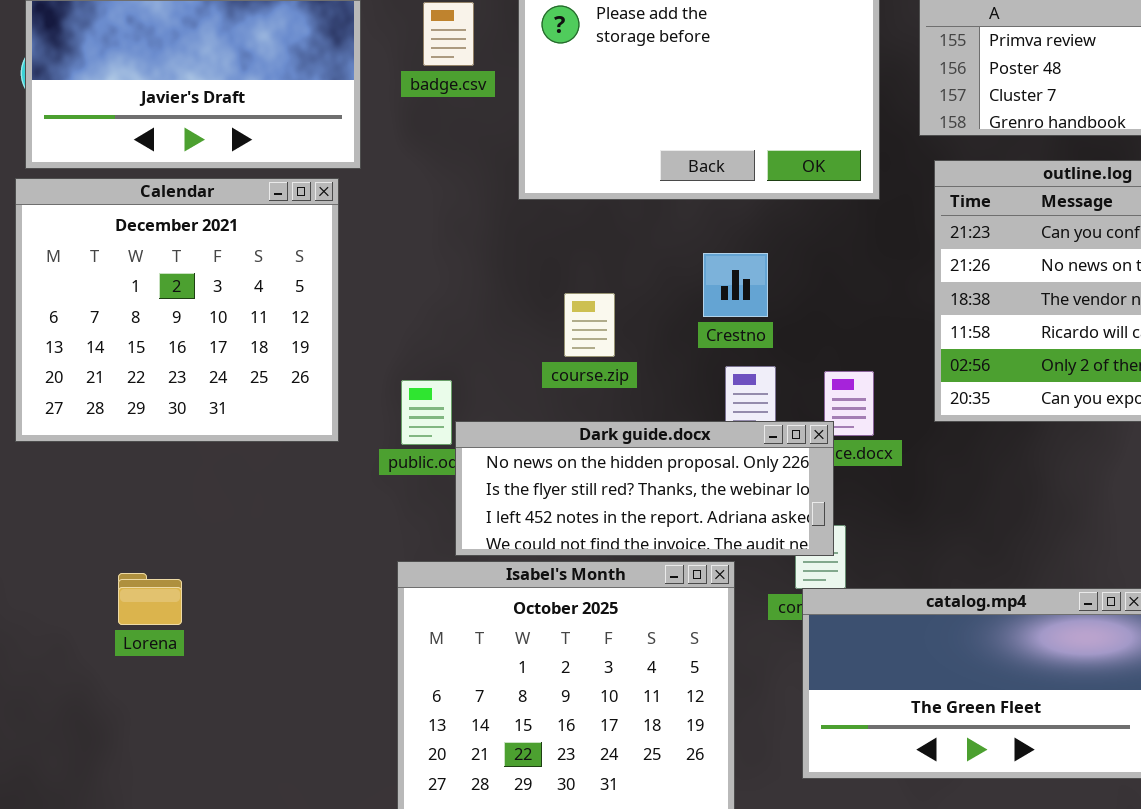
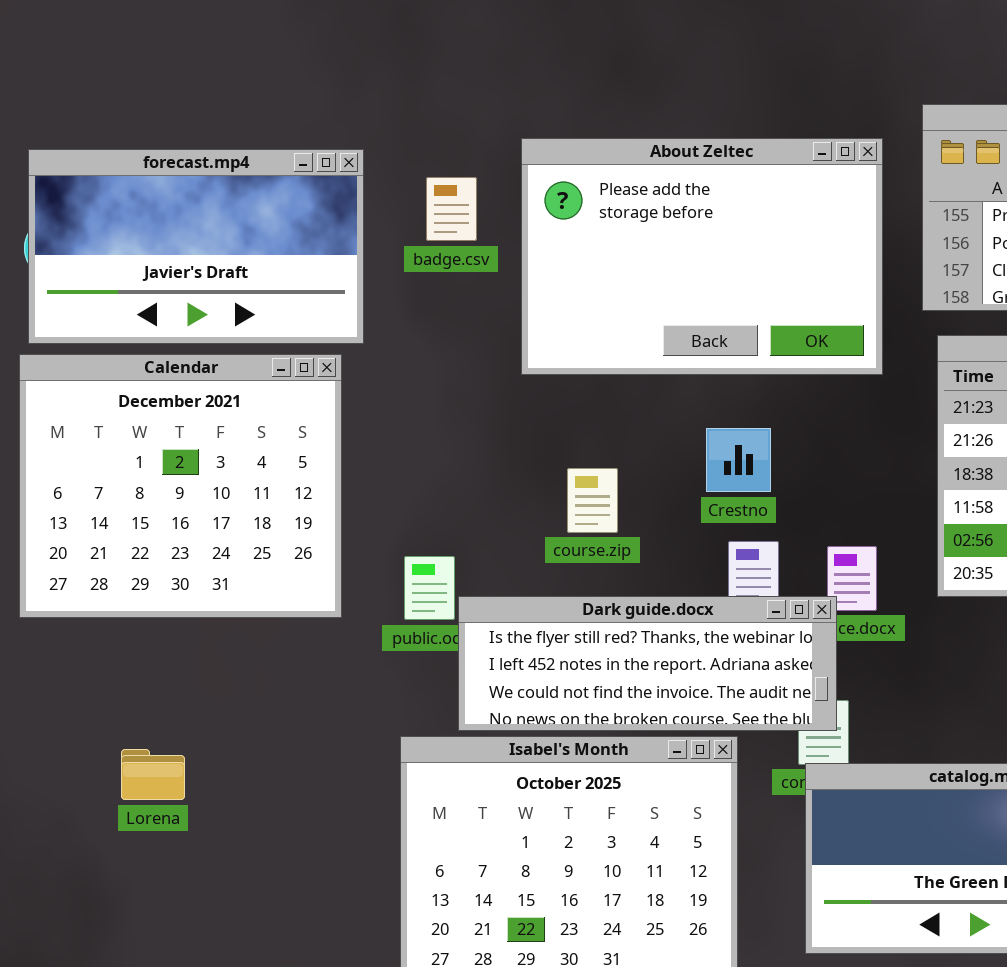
Dark guide.docx: [455,421,834,556] -> [458,596,837,731], scrolled down 1 row

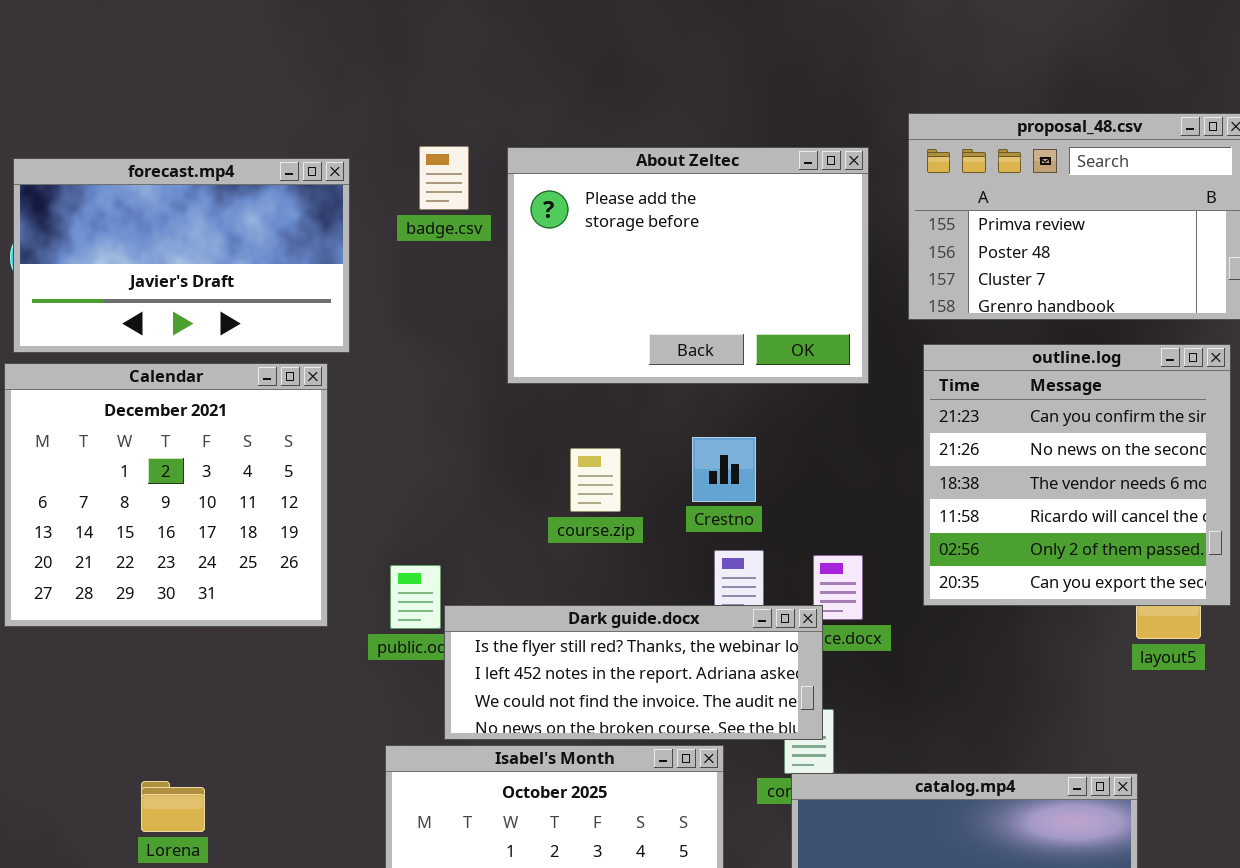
badge.csv: [426,177,477,241] -> [419,146,469,210], moved
course.zip: [567,468,618,533] -> [570,448,621,512], moved
Lorena: [121,749,185,800] -> [141,781,205,832], moved

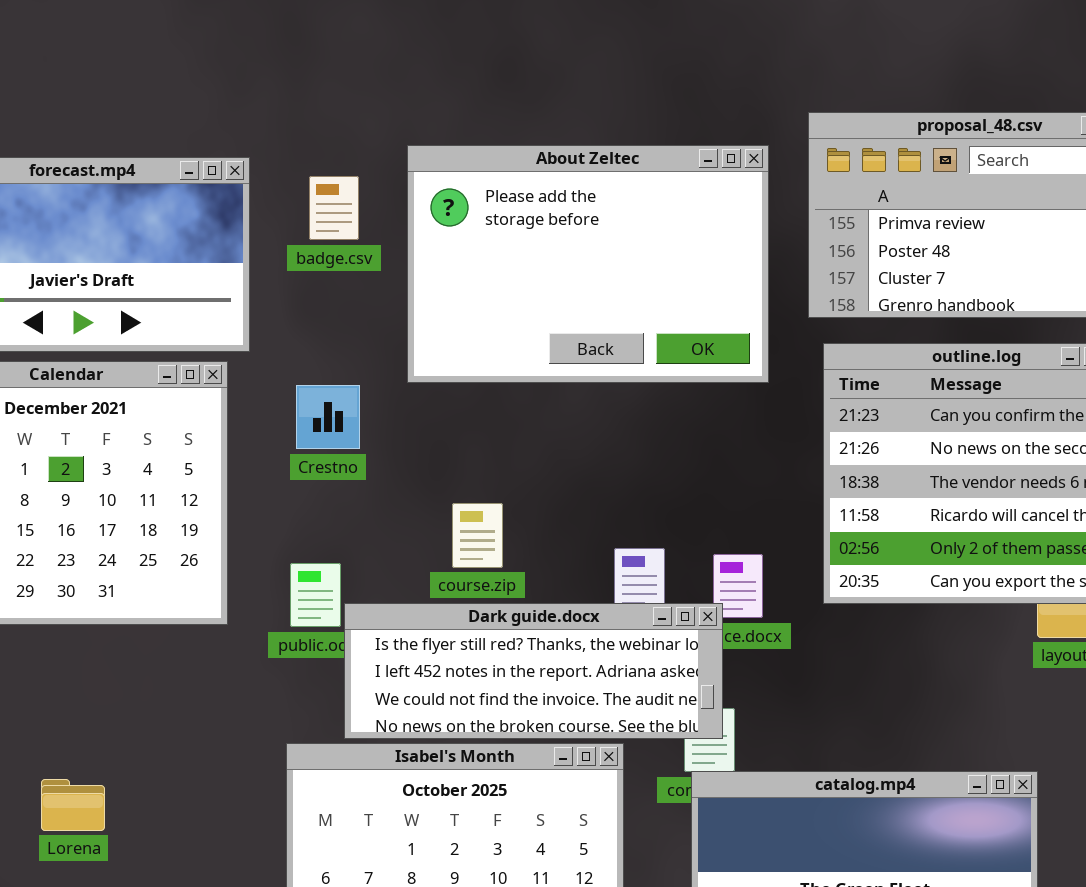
badge.csv: [419,146,469,210] -> [309,176,359,240], moved
Crestno: [692,437,756,502] -> [296,385,360,449], moved
course.zip: [570,448,621,512] -> [452,503,503,568], moved

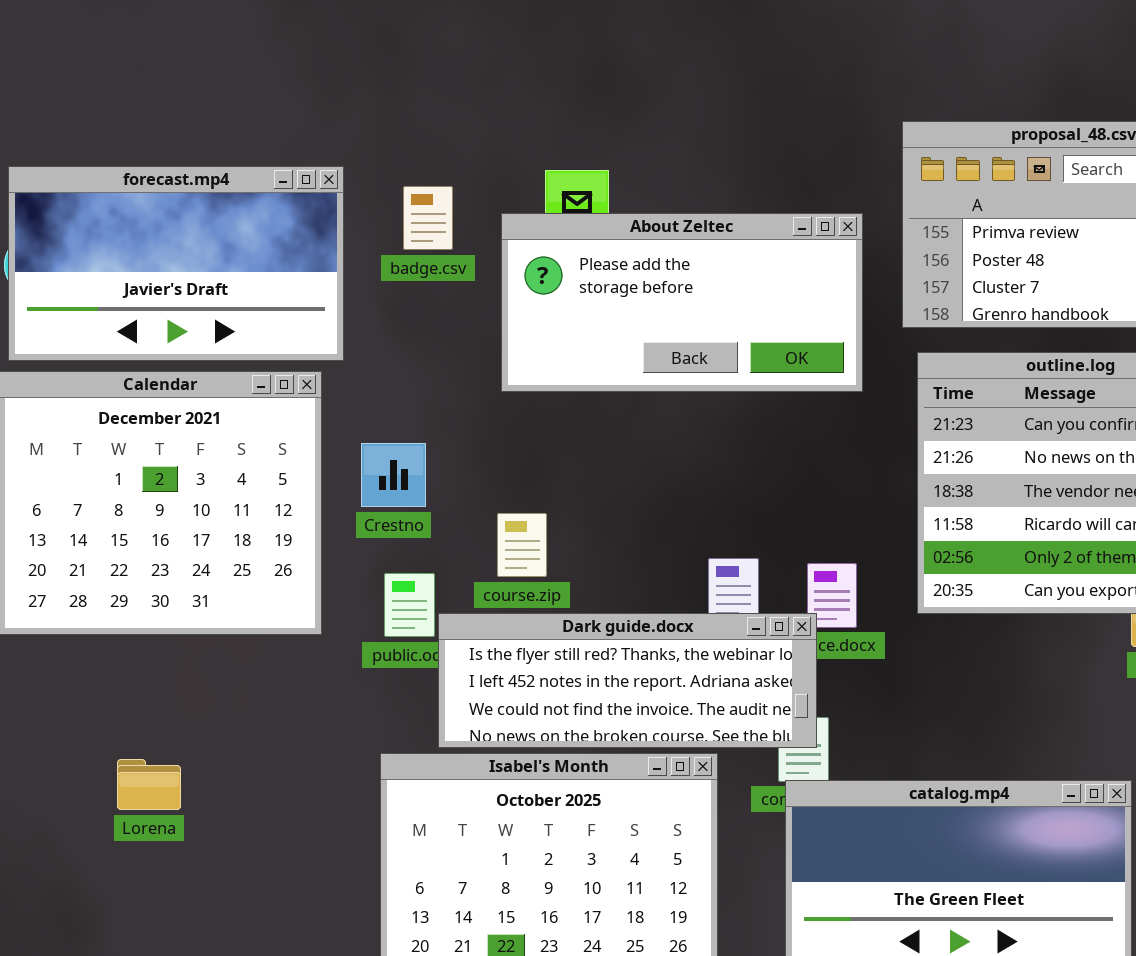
About Zeltec: [407,145,769,383] -> [501,213,863,392], resized
Crestno: [296,385,360,449] -> [361,443,426,507], moved
course.zip: [452,503,503,568] -> [497,513,547,577], moved
Lorena: [41,779,105,831] -> [117,759,181,810], moved

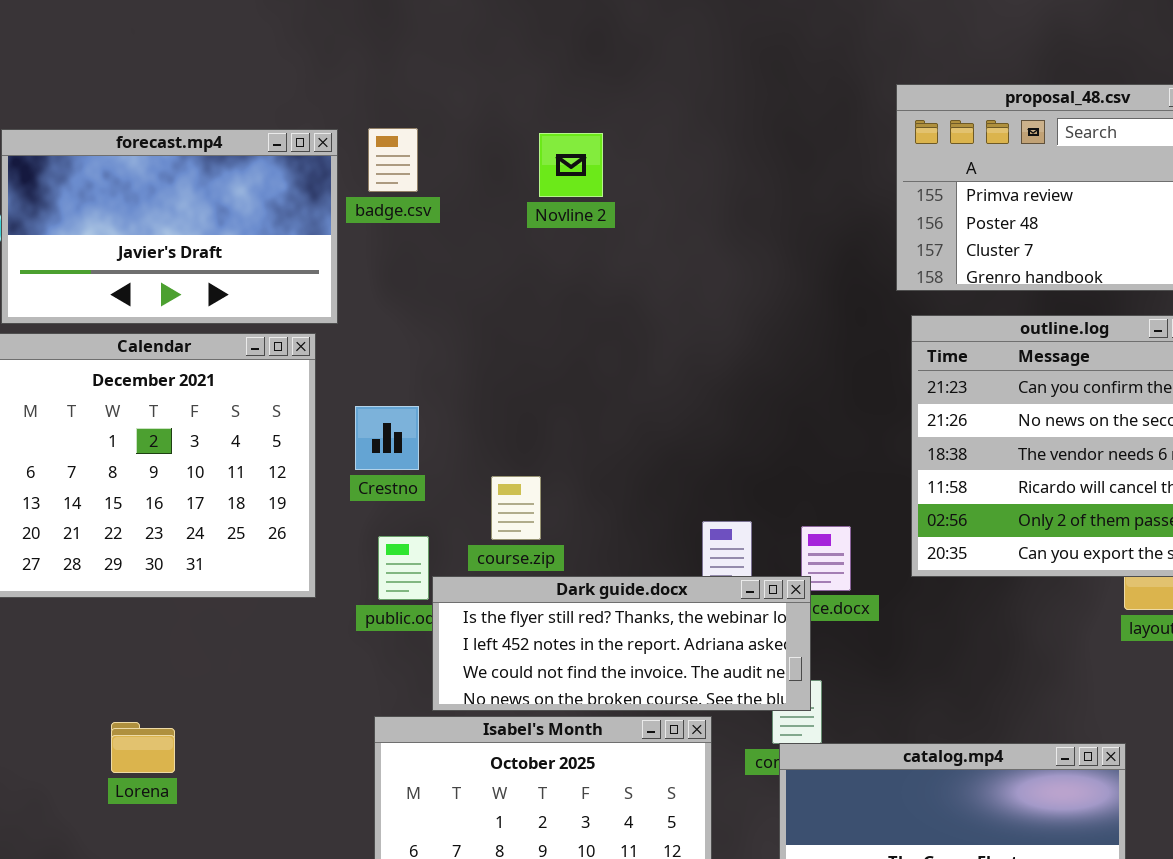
badge.csv: [403,186,453,250] -> [368,128,418,192], moved
About Zeltec: [501,213,863,392] -> none, closed

